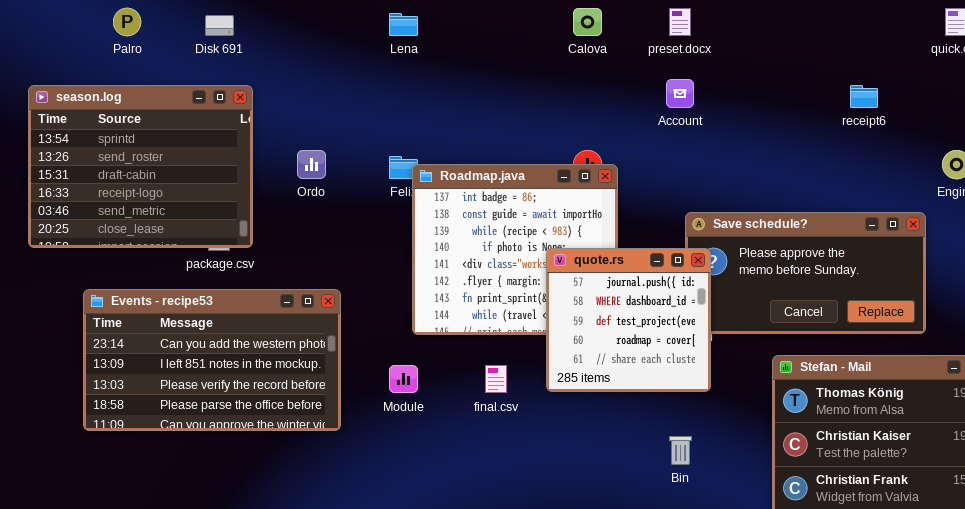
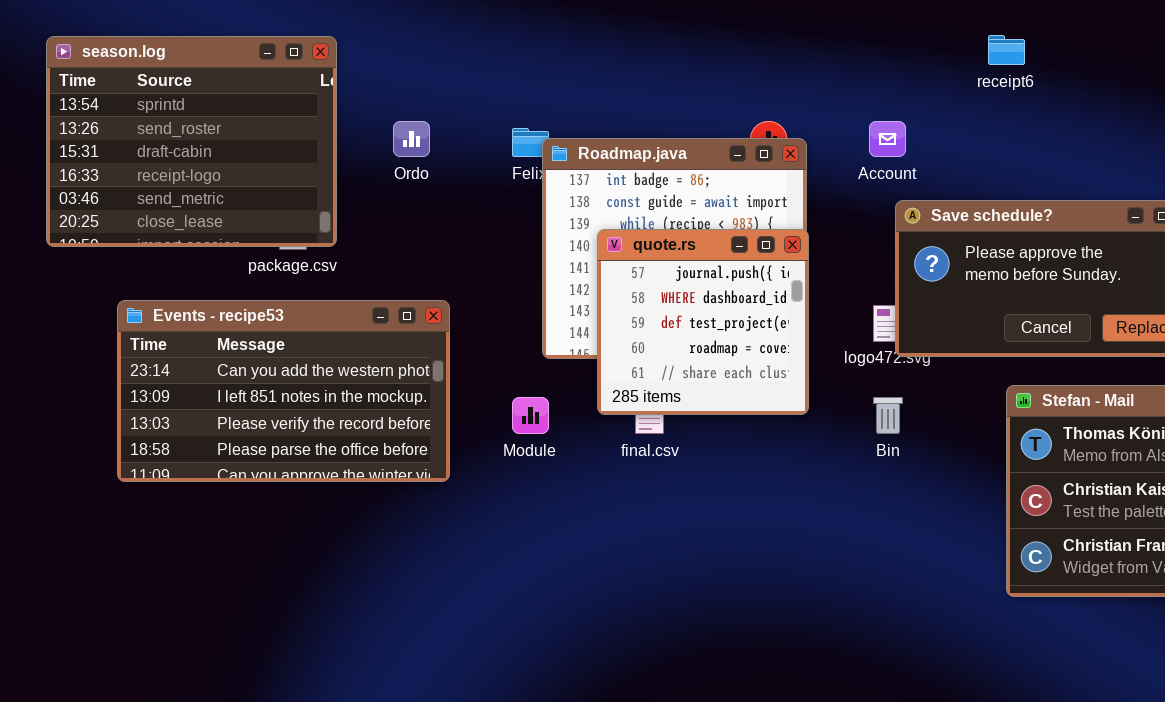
Account: [666,79,694,108] -> [869,121,906,157], moved
receipt6: [850,85,878,108] -> [988,35,1025,65], moved
quote.rs: [546,248,711,392] -> [597,229,809,415], moved
Bin: [669,436,692,465] -> [873,397,903,434], moved

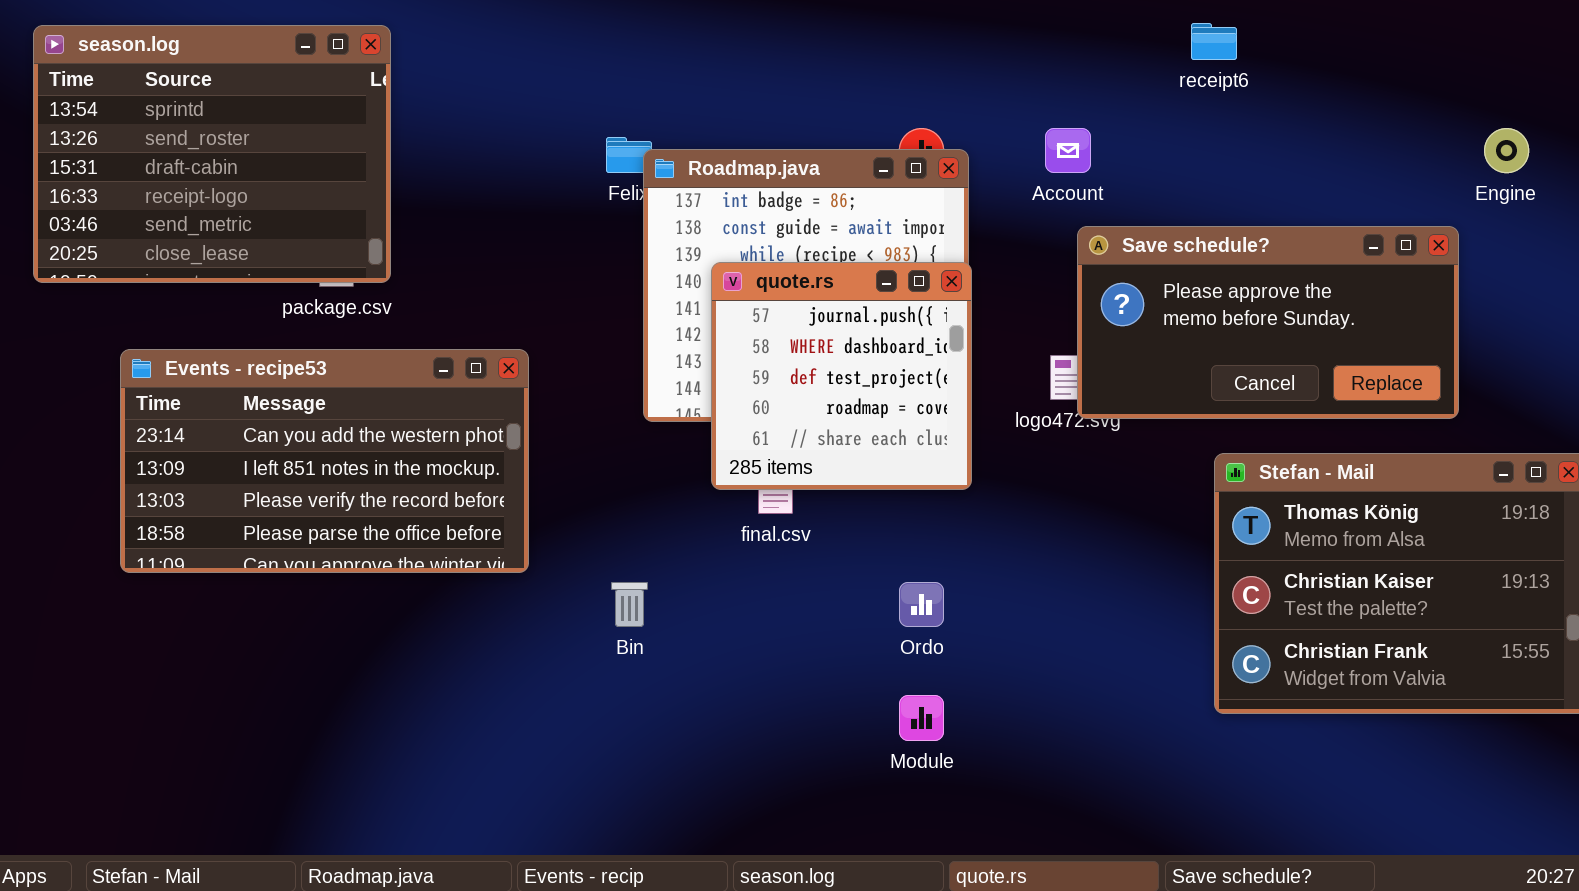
Ordo: [393,121,430,157] -> [899,582,944,627], moved
Module: [512,397,549,434] -> [899,695,944,741], moved
Bin: [873,397,903,434] -> [611,582,648,627], moved

